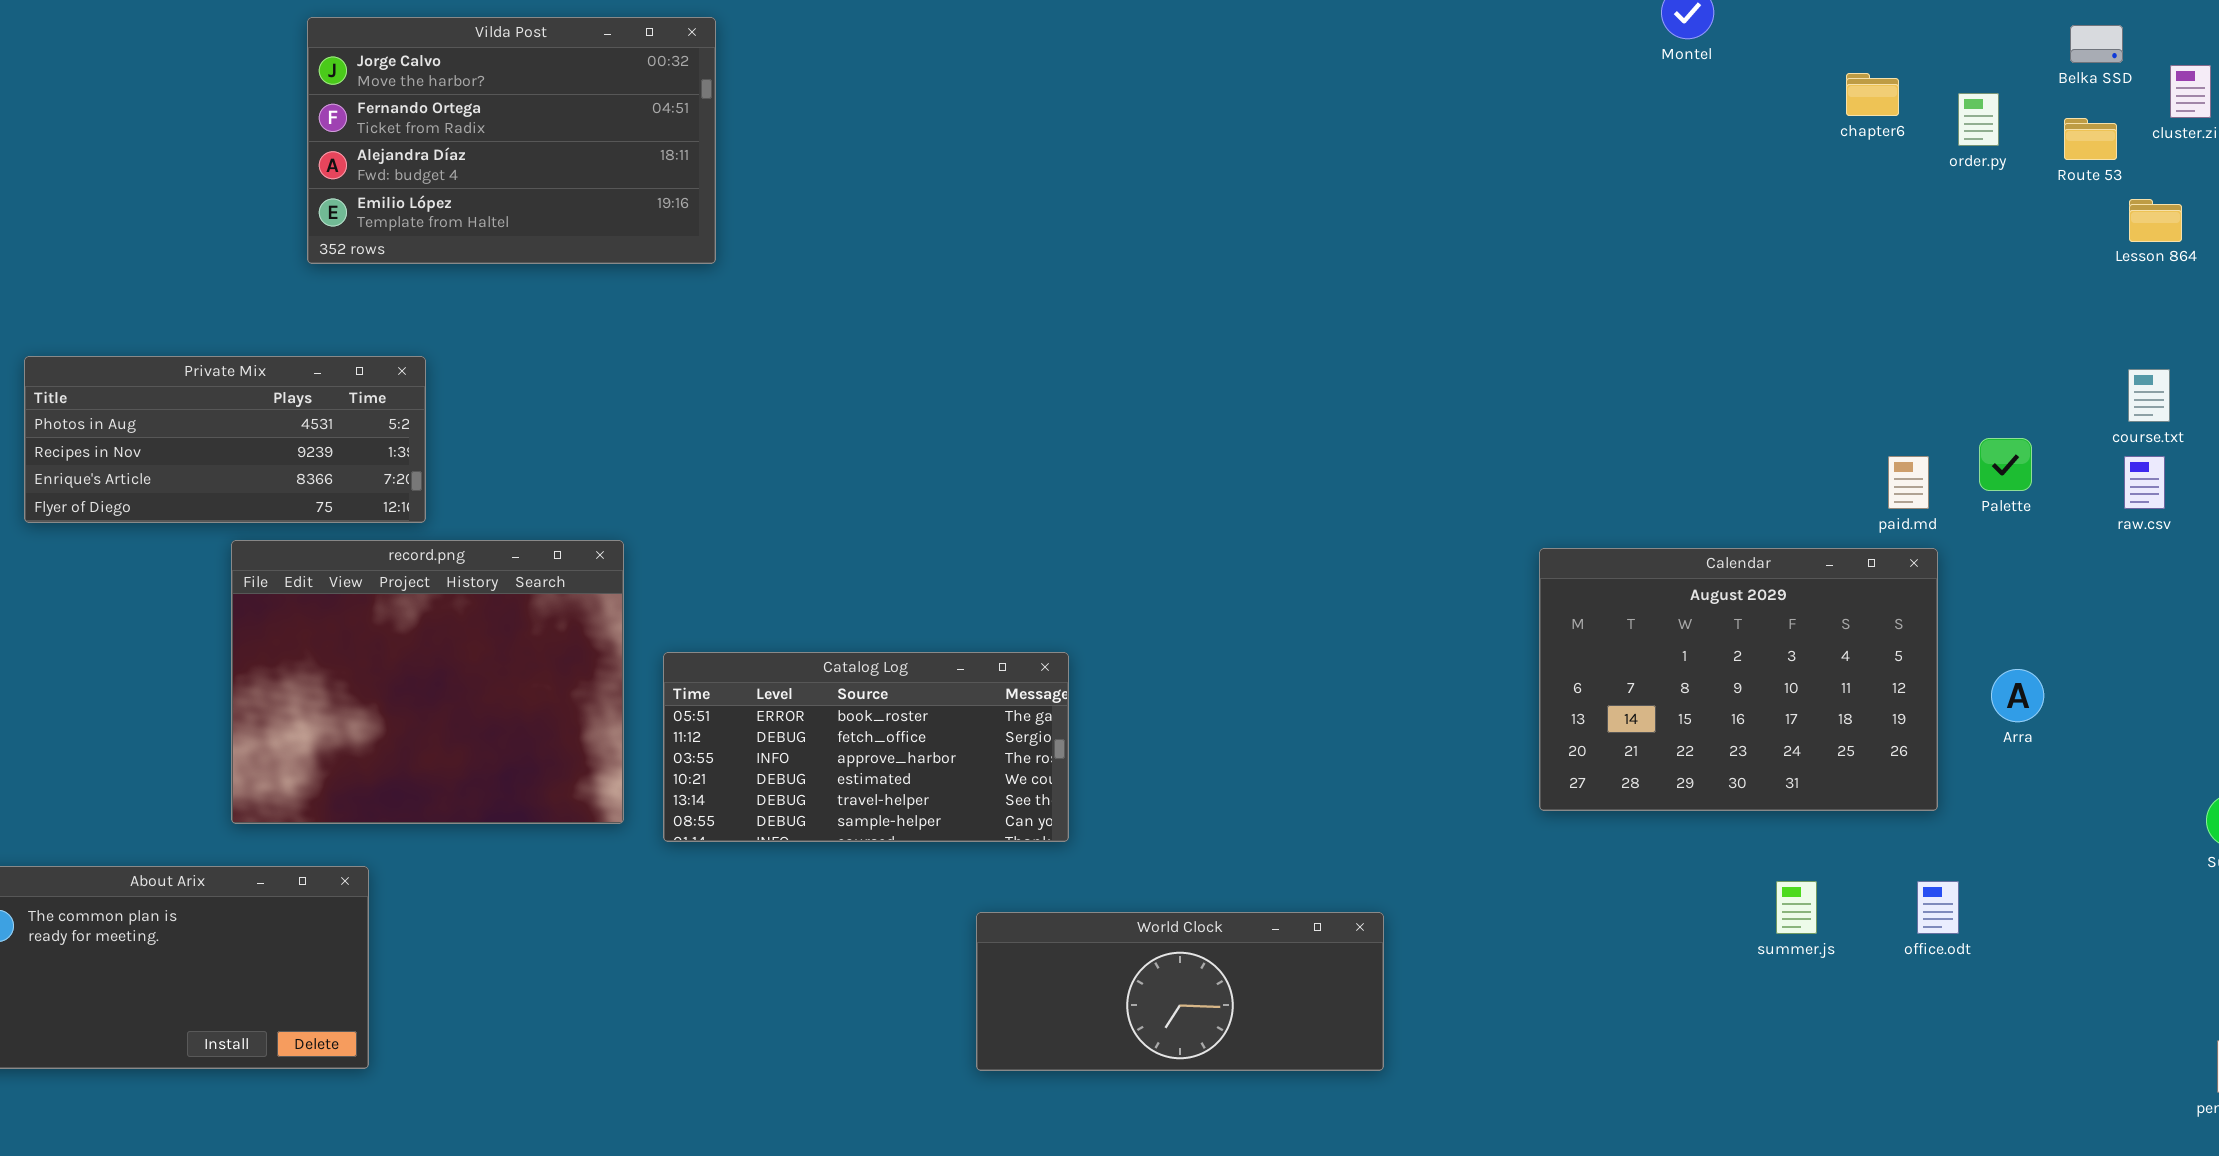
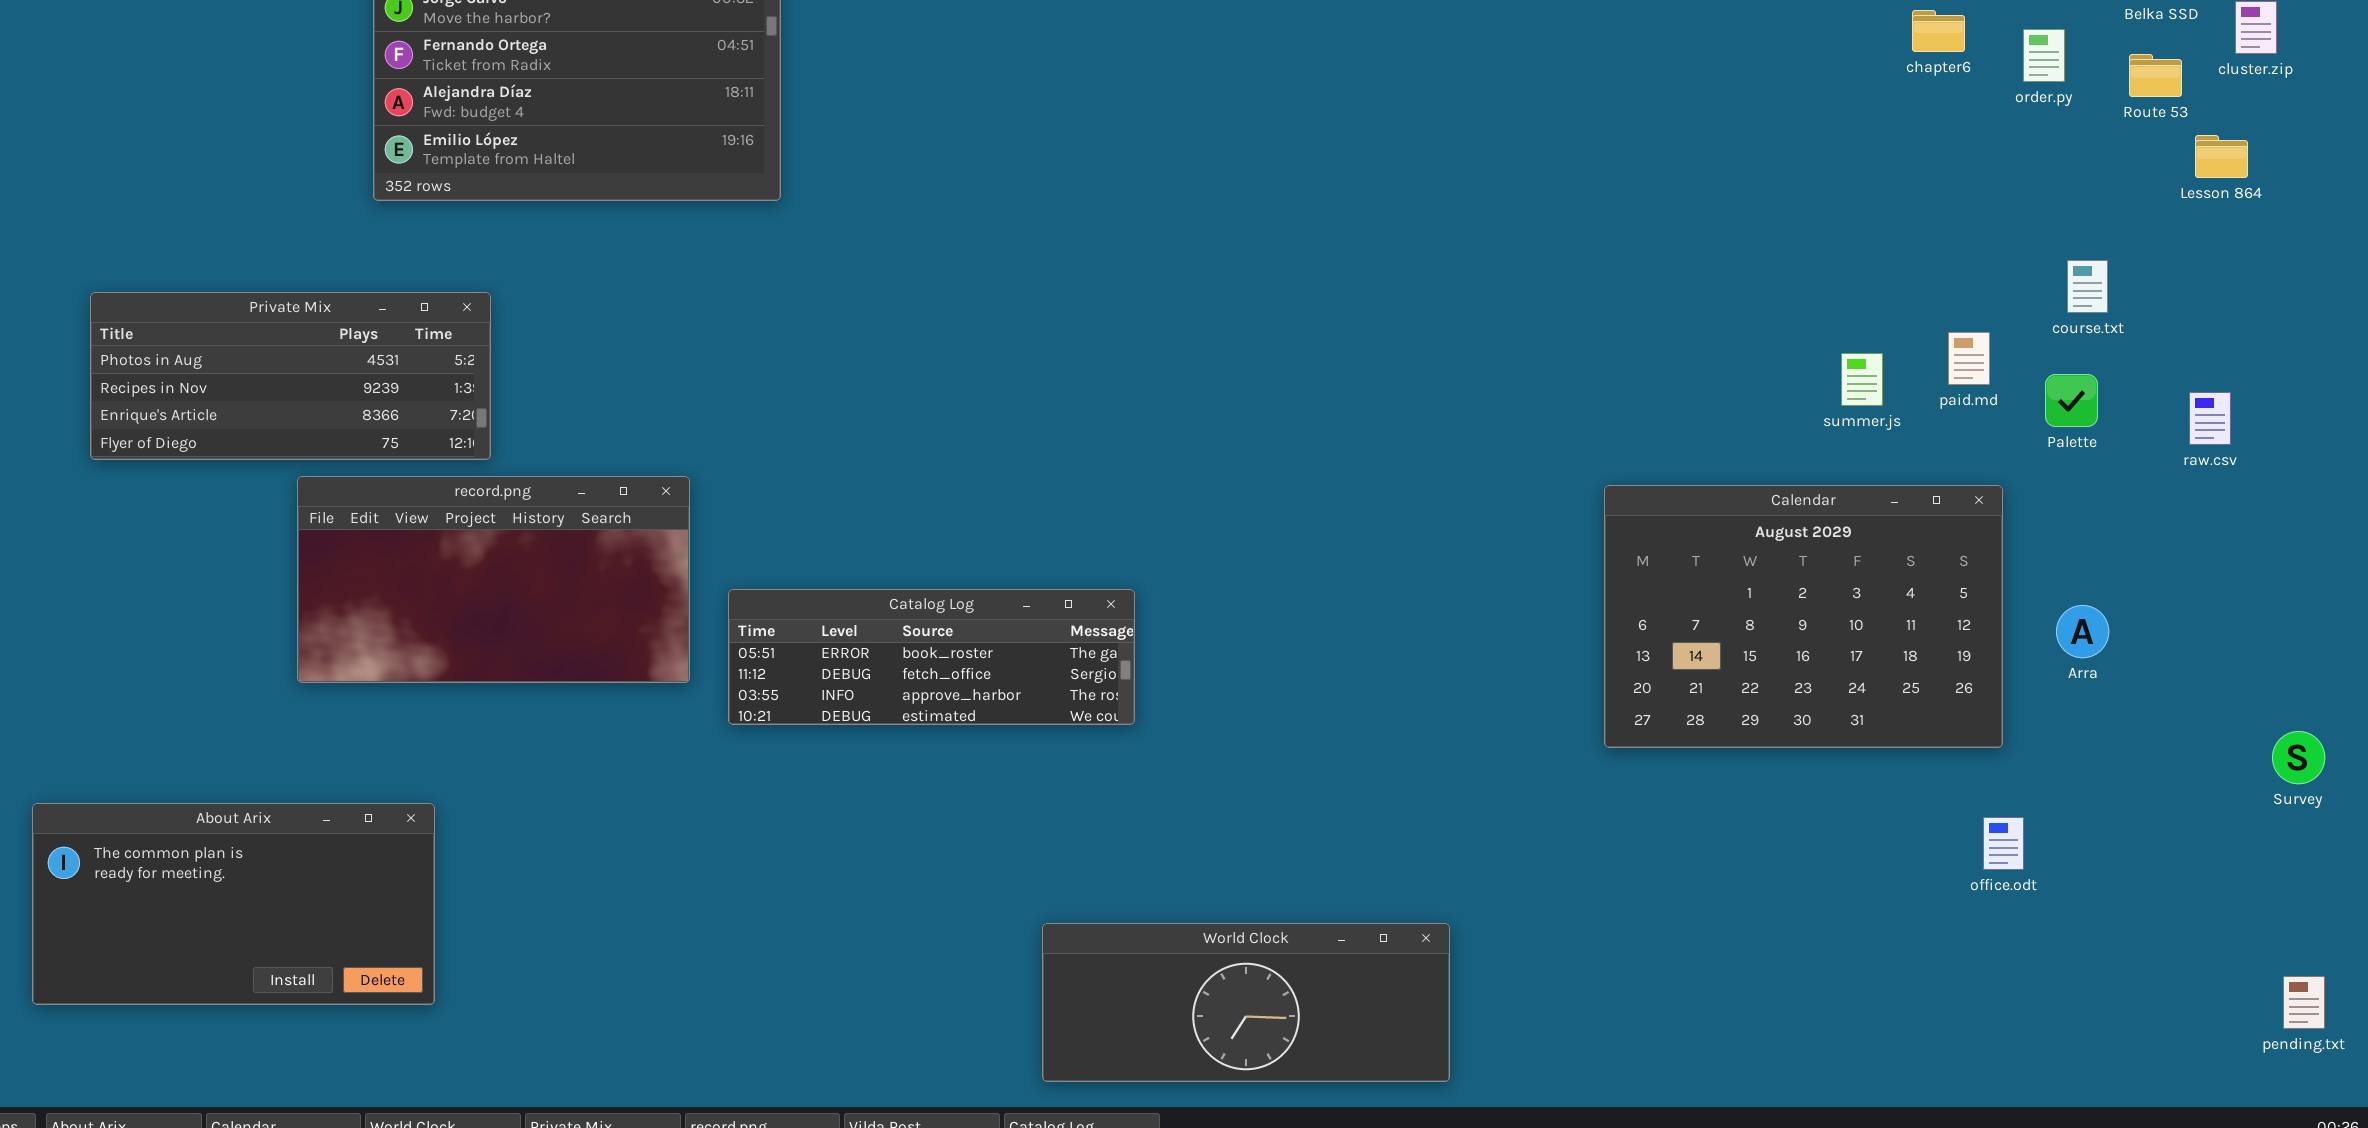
course.txt: [2128,369,2170,422] -> [2067,260,2108,313], moved
paid.md: [1888,456,1929,509] -> [1948,332,1990,385], moved
record.png: [231,540,624,824] -> [297,476,690,683], resized
Catalog Log: [663,652,1069,842] -> [728,589,1135,725], resized
summer.js: [1776,881,1817,934] -> [1841,353,1883,406], moved
World Clock: [976,912,1384,1071] -> [1042,923,1450,1082], moved

